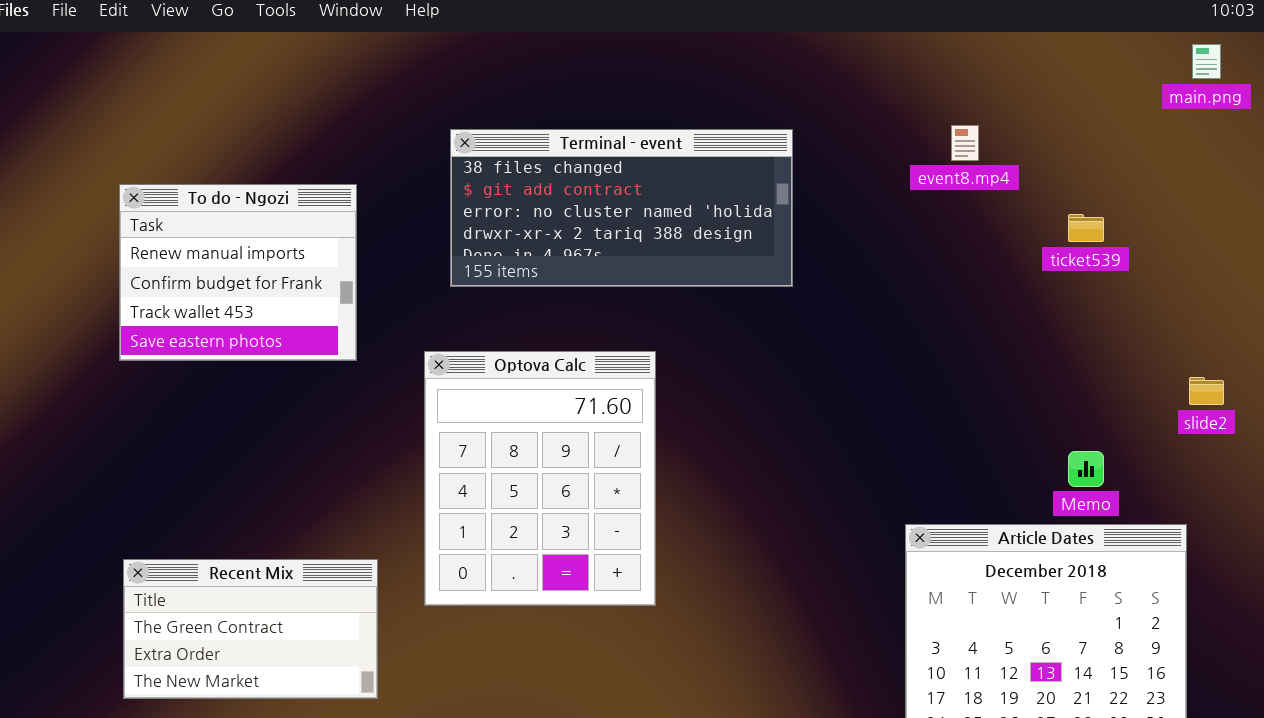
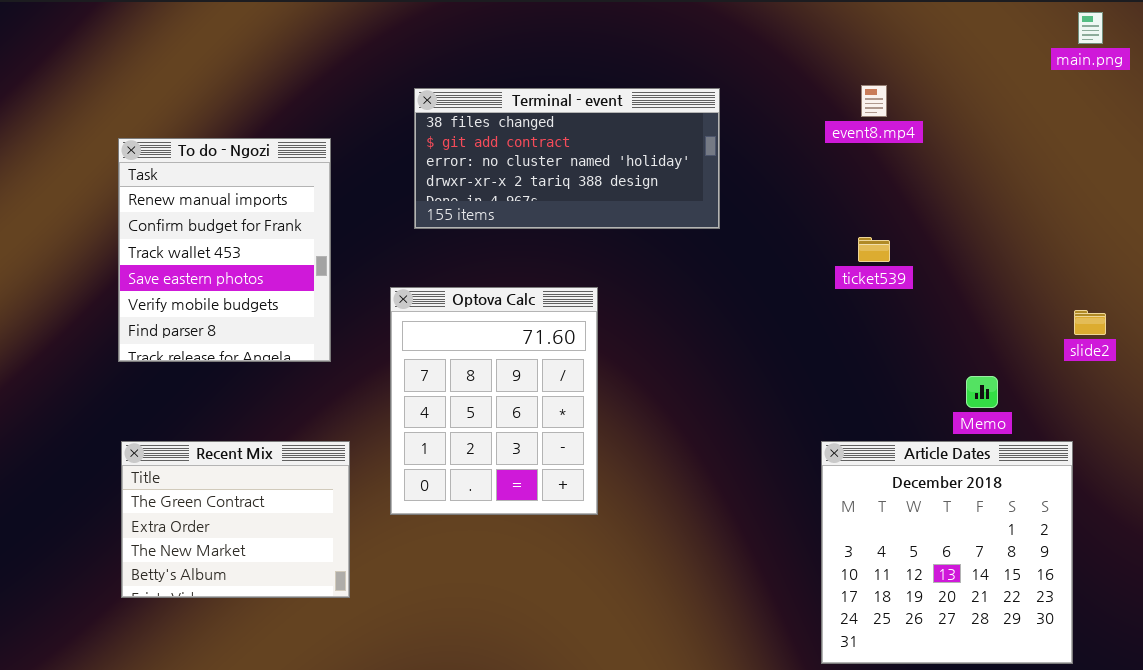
To do - Ngozi: [119,184,357,361] -> [118,138,331,362], resized
ticket539: [1068,214,1104,242] -> [858,237,890,262], moved
Recent Mix: [123,559,378,699] -> [121,441,350,598], resized

